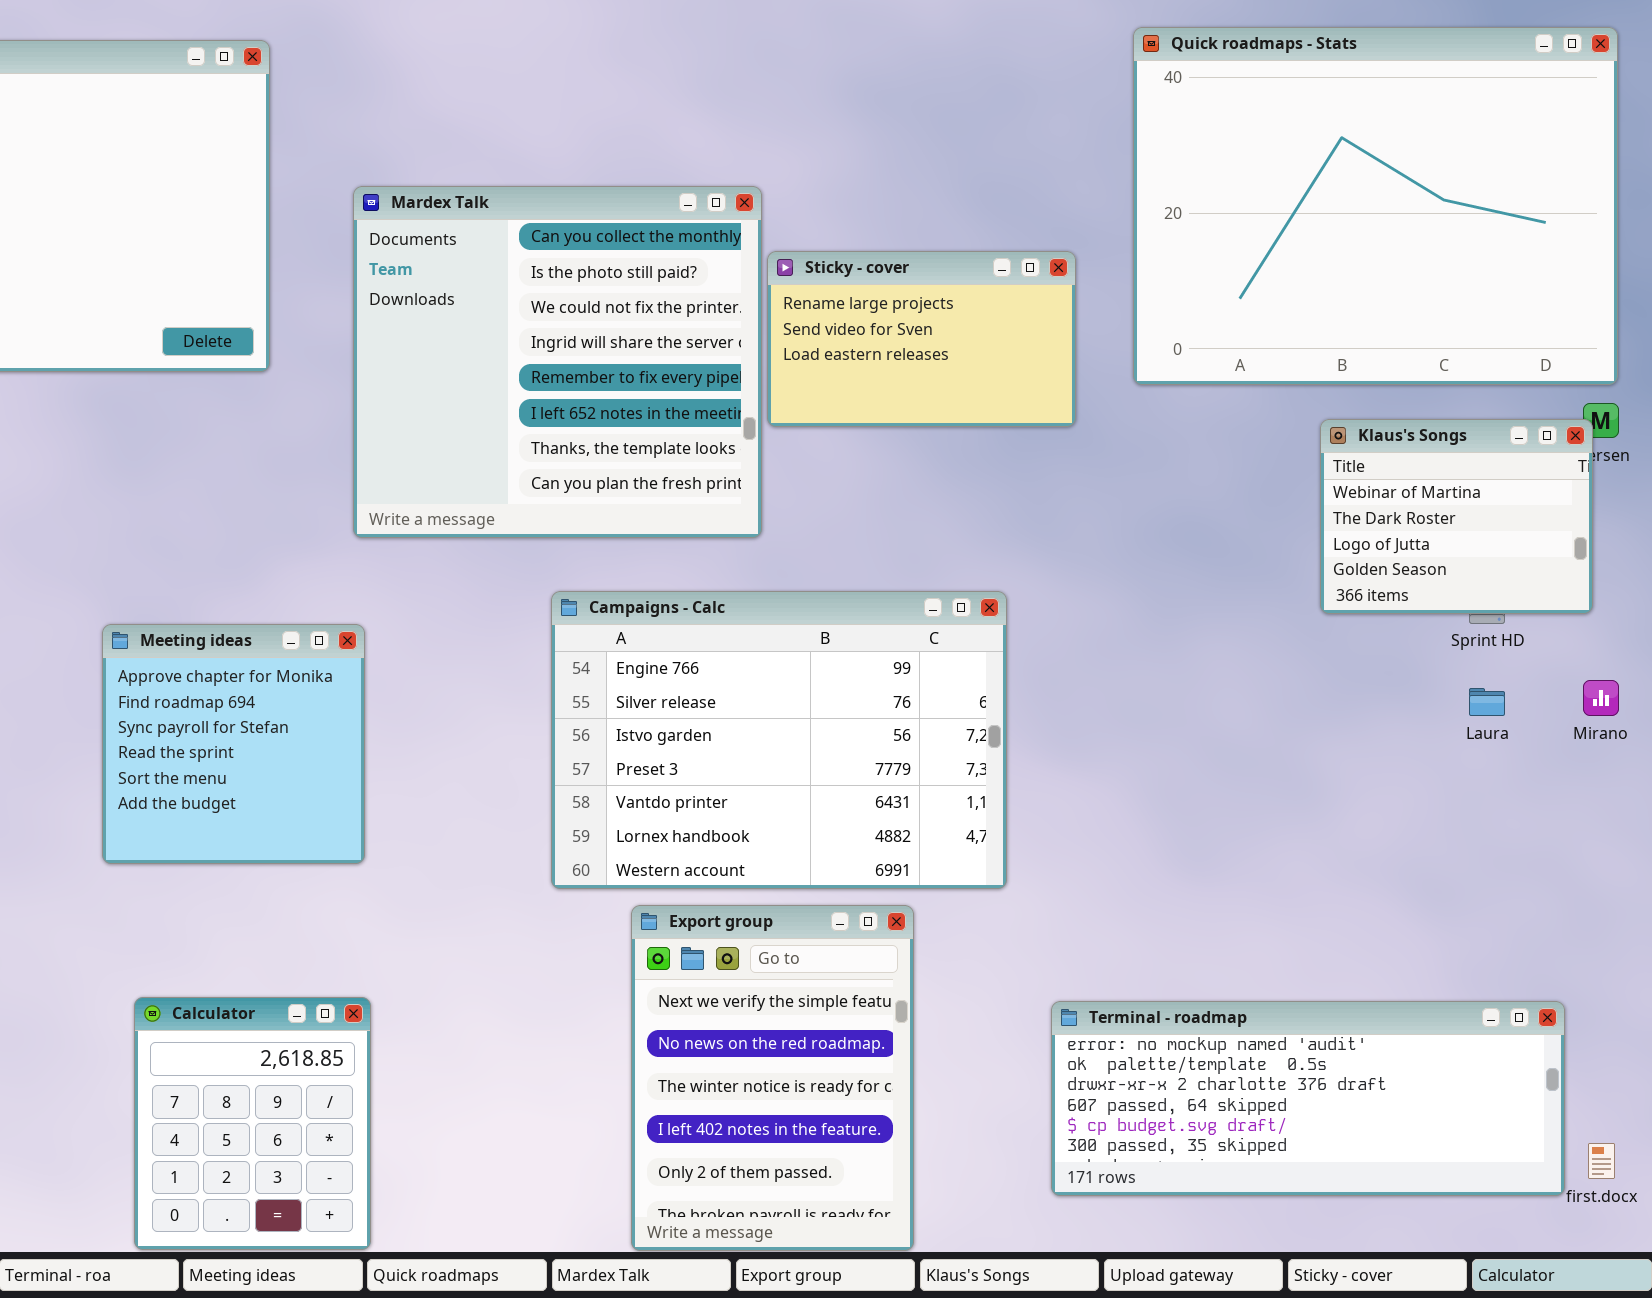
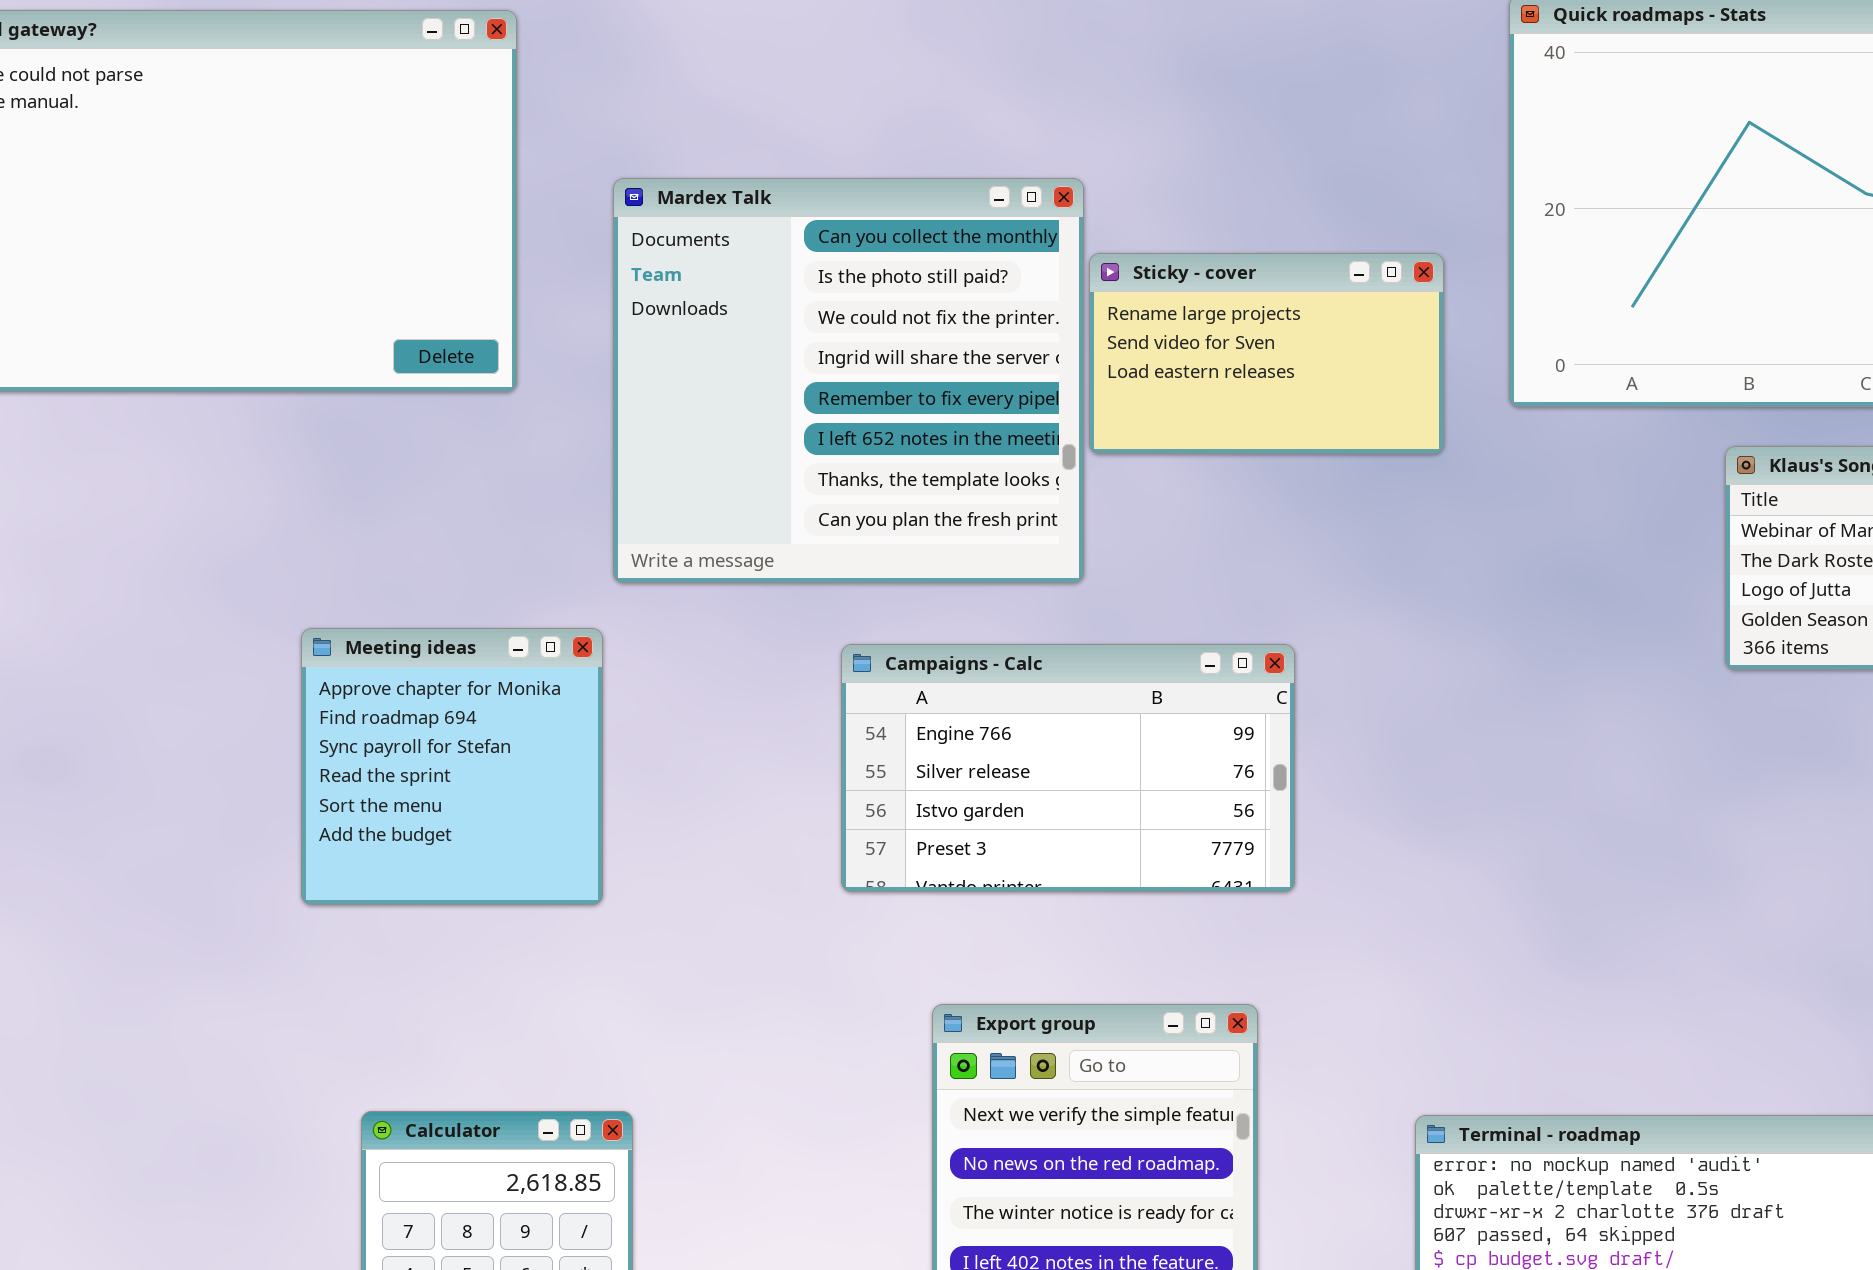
Campaigns - Calc: [551,591,1007,889] -> [841,644,1295,892], resized
Meeting ideas: [102,624,365,864] -> [301,628,603,905], moved

